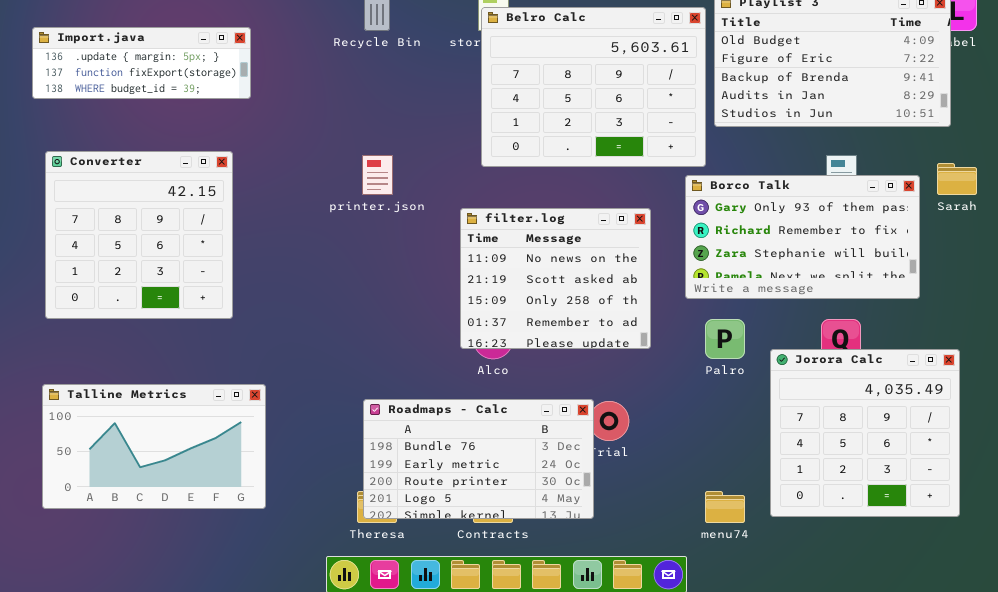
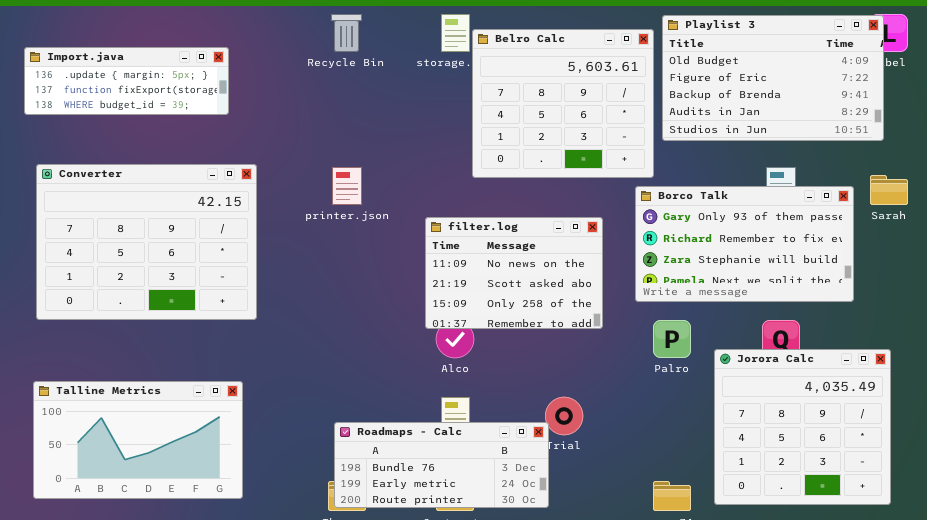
Belro Calc: [481,7,706,167] -> [472,29,654,178], resized
Converter: [45,151,233,319] -> [36,164,257,320], resized
filter.log: [460,208,651,349] -> [425,217,603,329], resized
Roadmaps - Calc: [363,399,594,519] -> [334,422,549,508], resized

